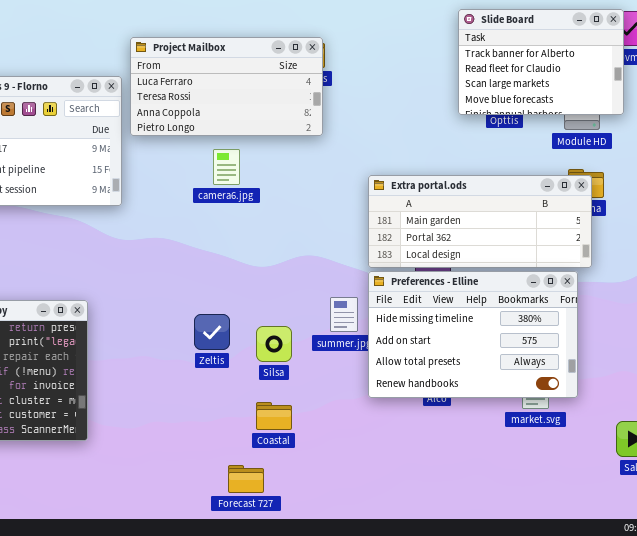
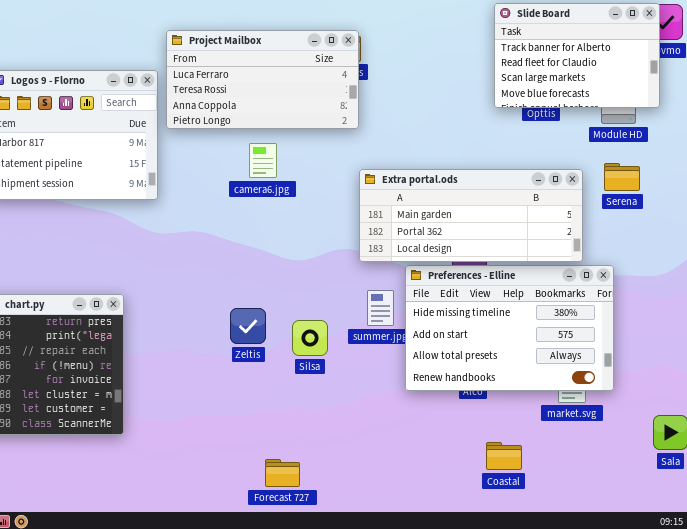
Extra portal.ods: [368,175,592,268] -> [359,169,583,262], moved
Coastal: [256,402,292,430] -> [486,442,522,470], moved

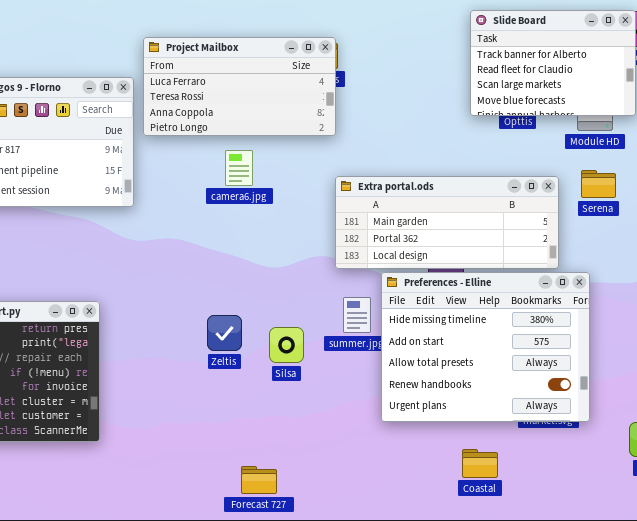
Preferences - Elline: [405,265,614,391] -> [381,272,590,422], resized

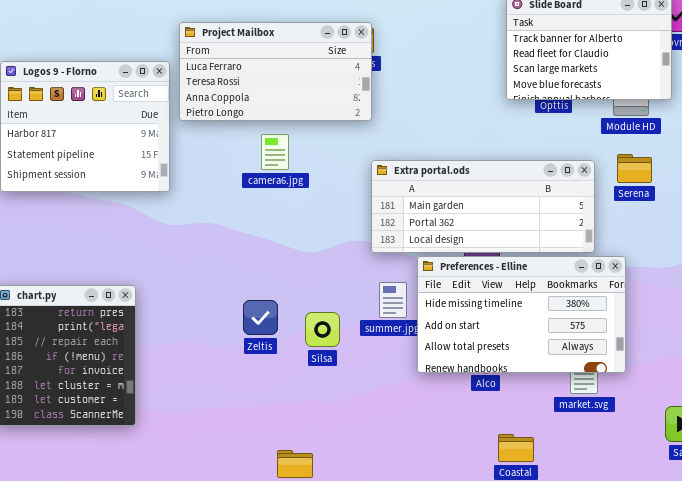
Preferences - Elline: [381,272,590,422] -> [417,256,626,373], resized

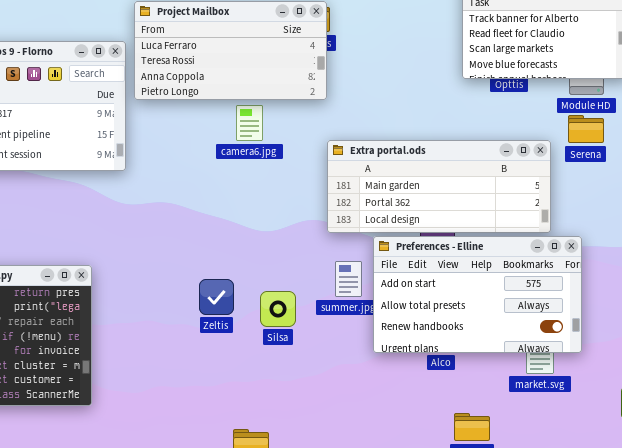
camera6.jpg: [261,134,289,170] -> [236,105,263,141], moved
Serena: [617,154,652,183] -> [568,115,604,143], moved
Preferences - Elline: [417,256,626,373] -> [373,236,582,353], scrolled down 1 row

